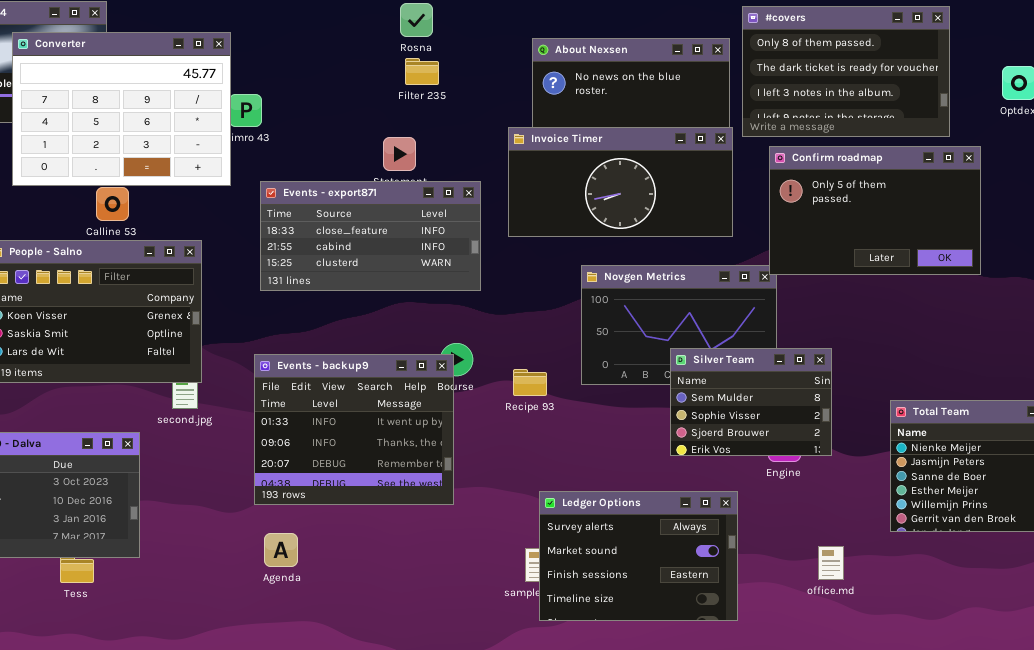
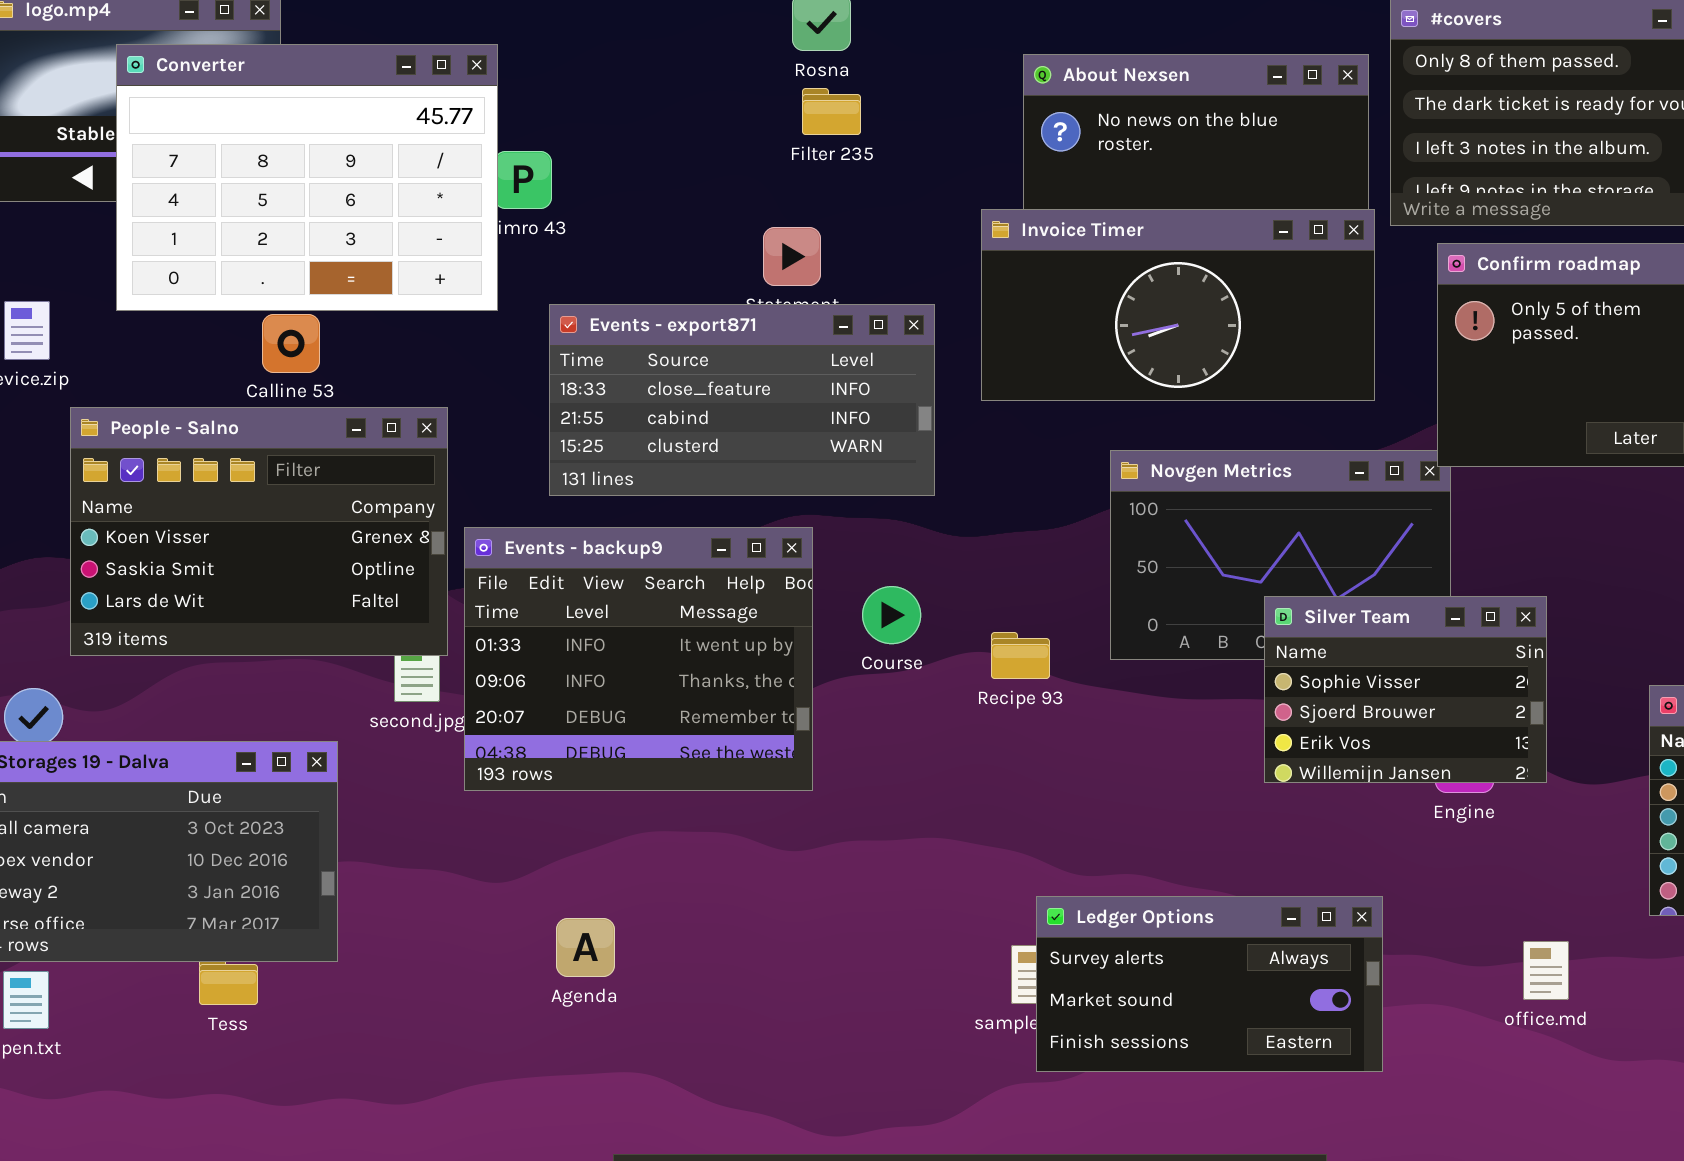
Silver Team: [670,348,832,456] -> [1264,596,1547,783], scrolled down 1 row
Events - backup9: [254,354,454,505] -> [464,527,813,791], moved
Ledger Options: [539,491,738,621] -> [1036,896,1383,1072], resized

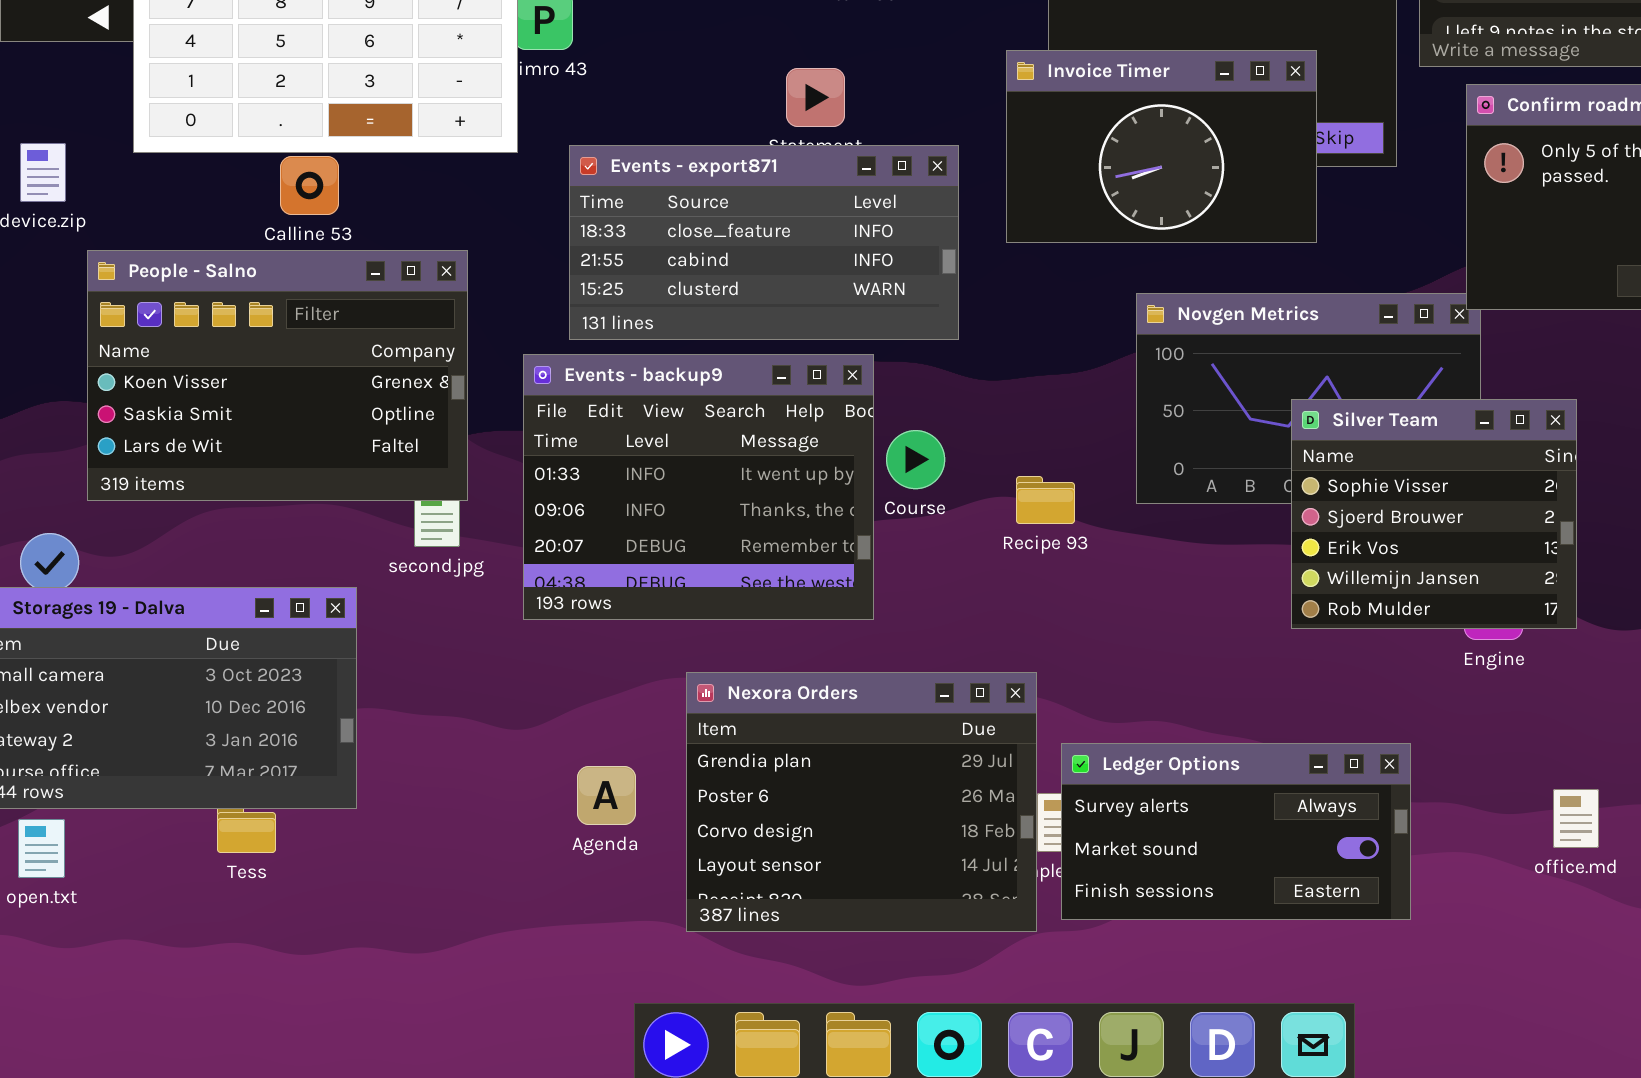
Invoice Timer: [981,209,1375,401] -> [1006,50,1317,243], resized
Events - backup9: [464,527,813,791] -> [523,354,874,620], moved
Silver Team: [1264,596,1547,783] -> [1291,399,1577,629], resized
Nexora Orders: none -> [686,672,1037,932], opened

